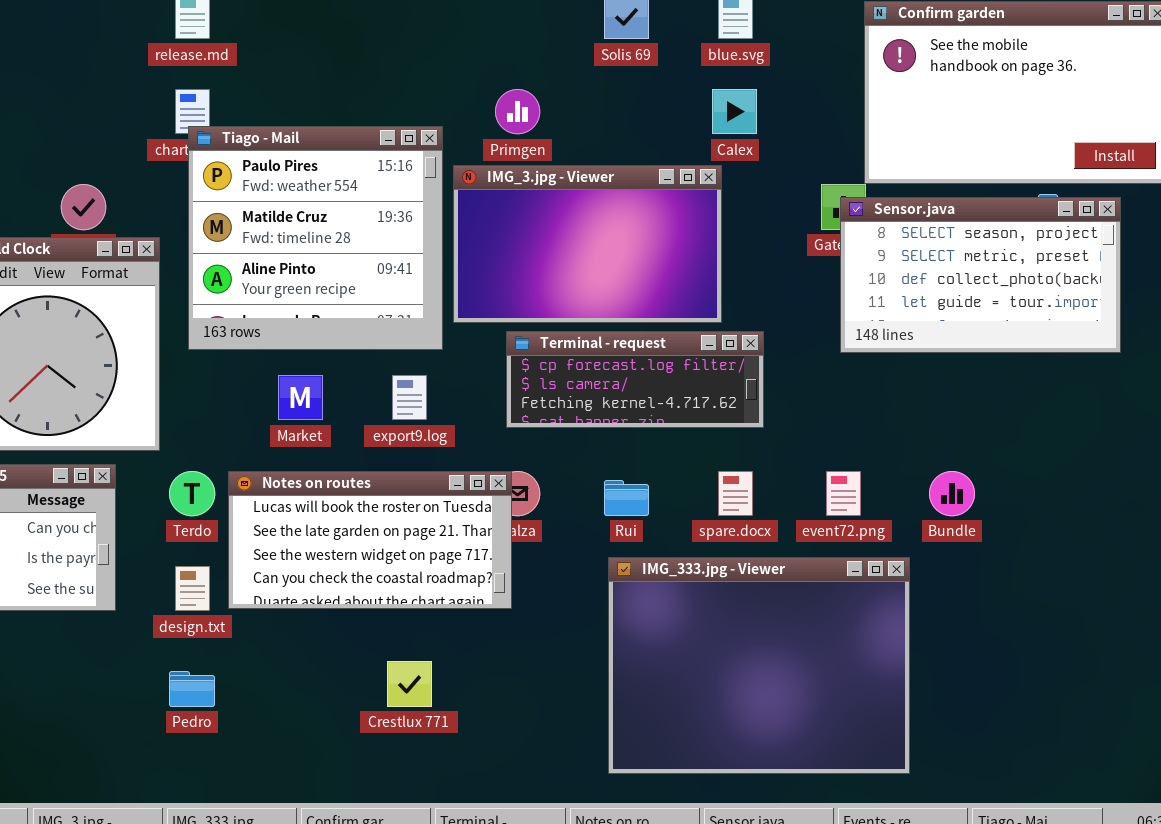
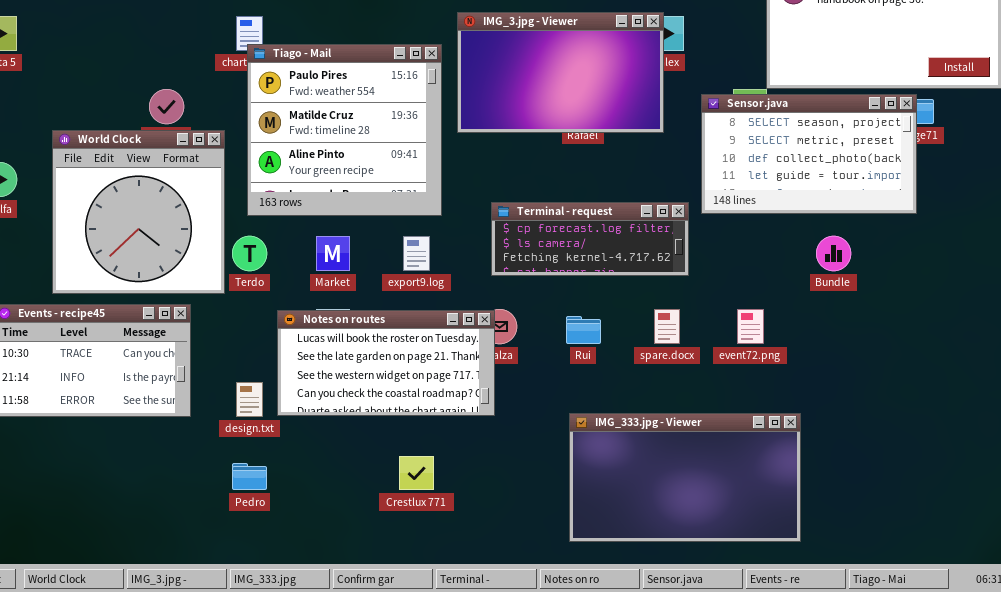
IMG_3.jpg - Viewer: [453,165,722,323] -> [457,12,664,133], moved
Sensor.java: [840,197,1121,353] -> [701,94,917,214], moved
Terdo: [169,471,215,516] -> [232,236,267,271], moved
Bundle: [929,471,975,516] -> [816,236,851,271], moved
IMG_333.jpg - Viewer: [608,557,910,774] -> [569,413,801,542], resized

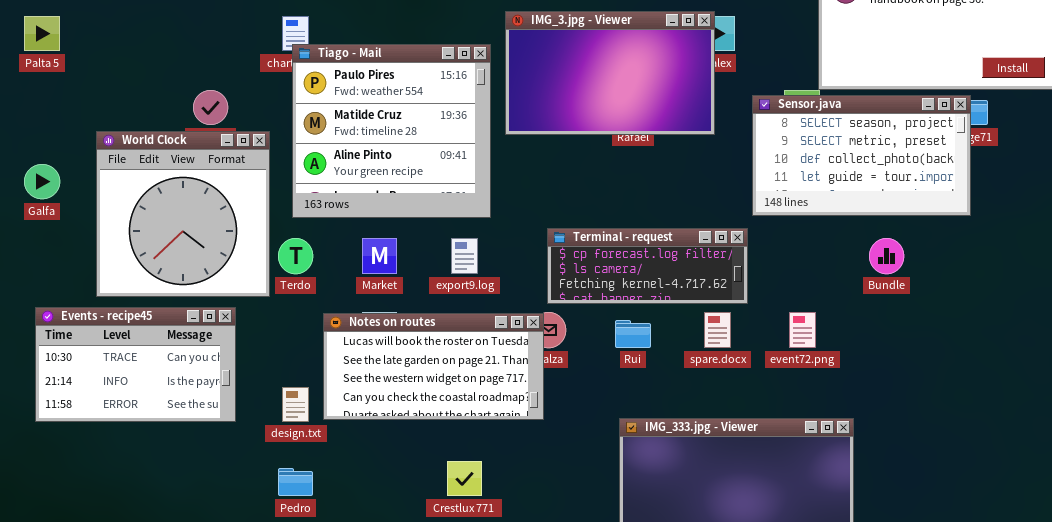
Terminal - request: [491,202,689,276] -> [547,228,748,304], moved

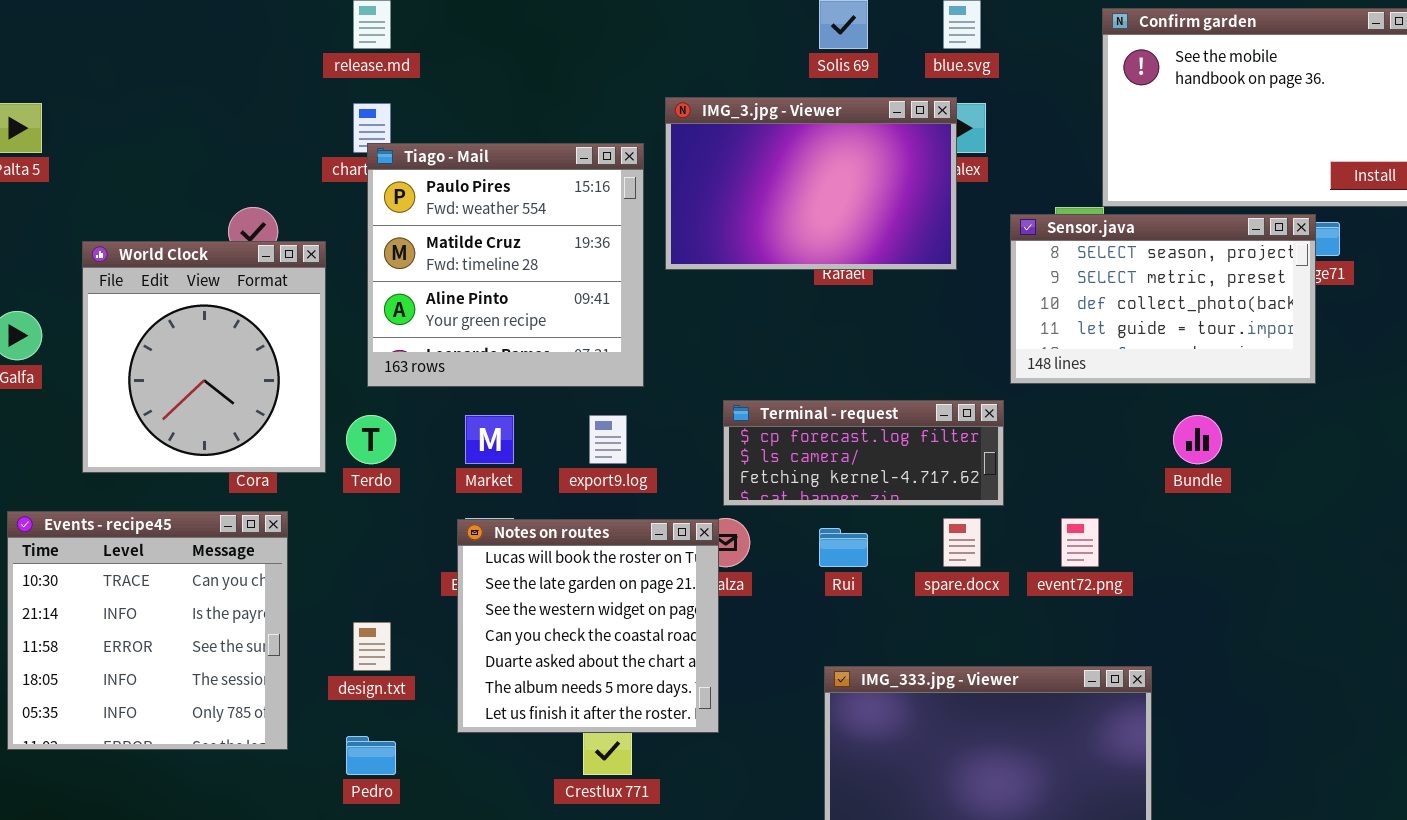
World Clock: [96,131,270,297] -> [82,241,326,473], moved
Events - recipe45: [35,307,236,422] -> [7,511,288,750], resized
Notes on routes: [323,313,544,420] -> [457,519,719,733], resized

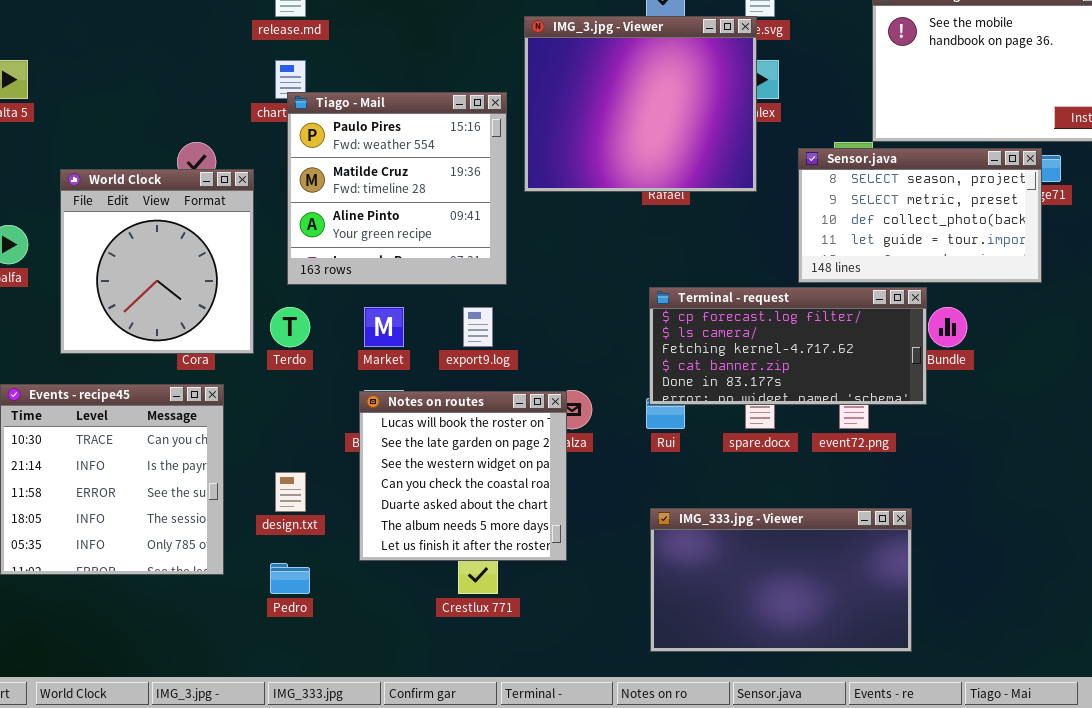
IMG_3.jpg - Viewer: [665,97,957,270] -> [524,16,757,192], resized
Terminal - request: [723,400,1004,506] -> [649,287,927,405], moved, resized

